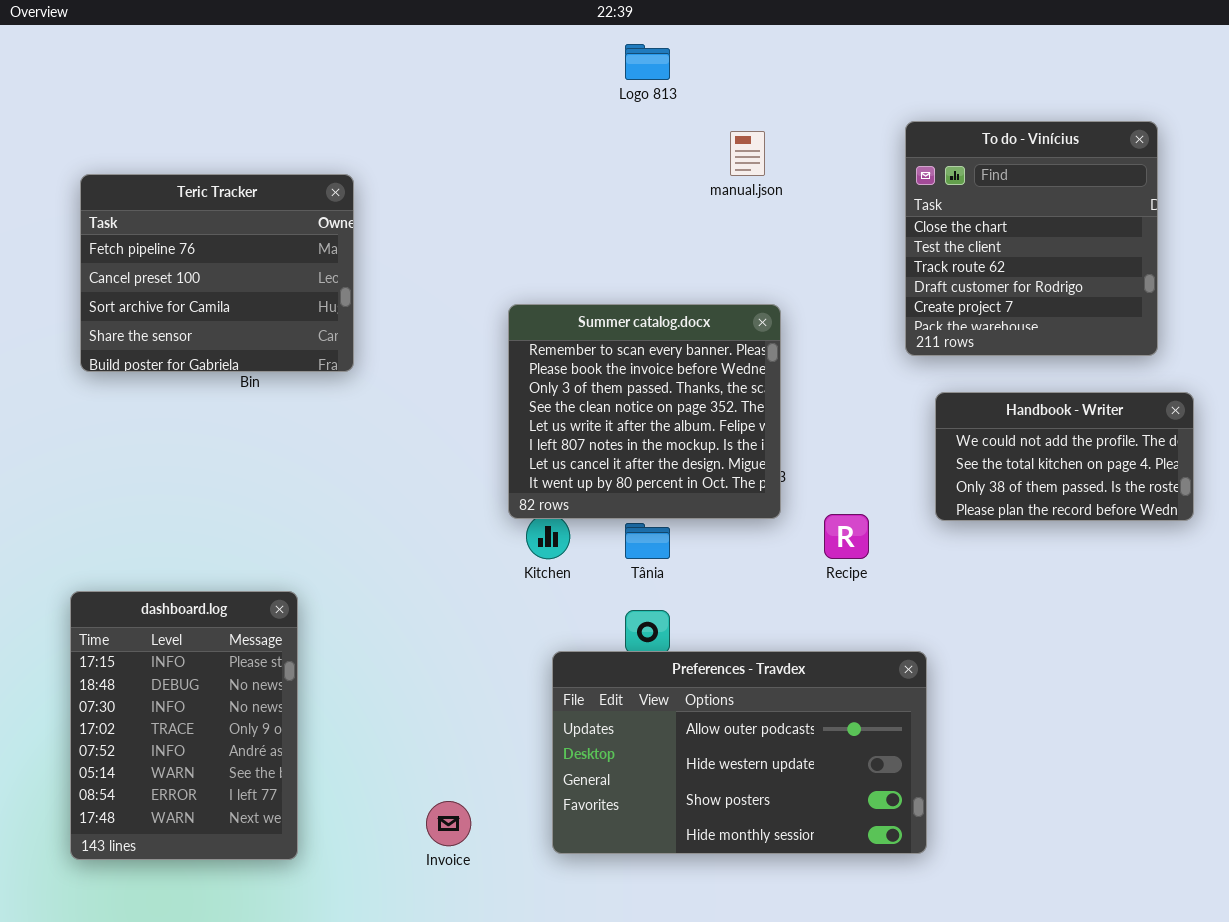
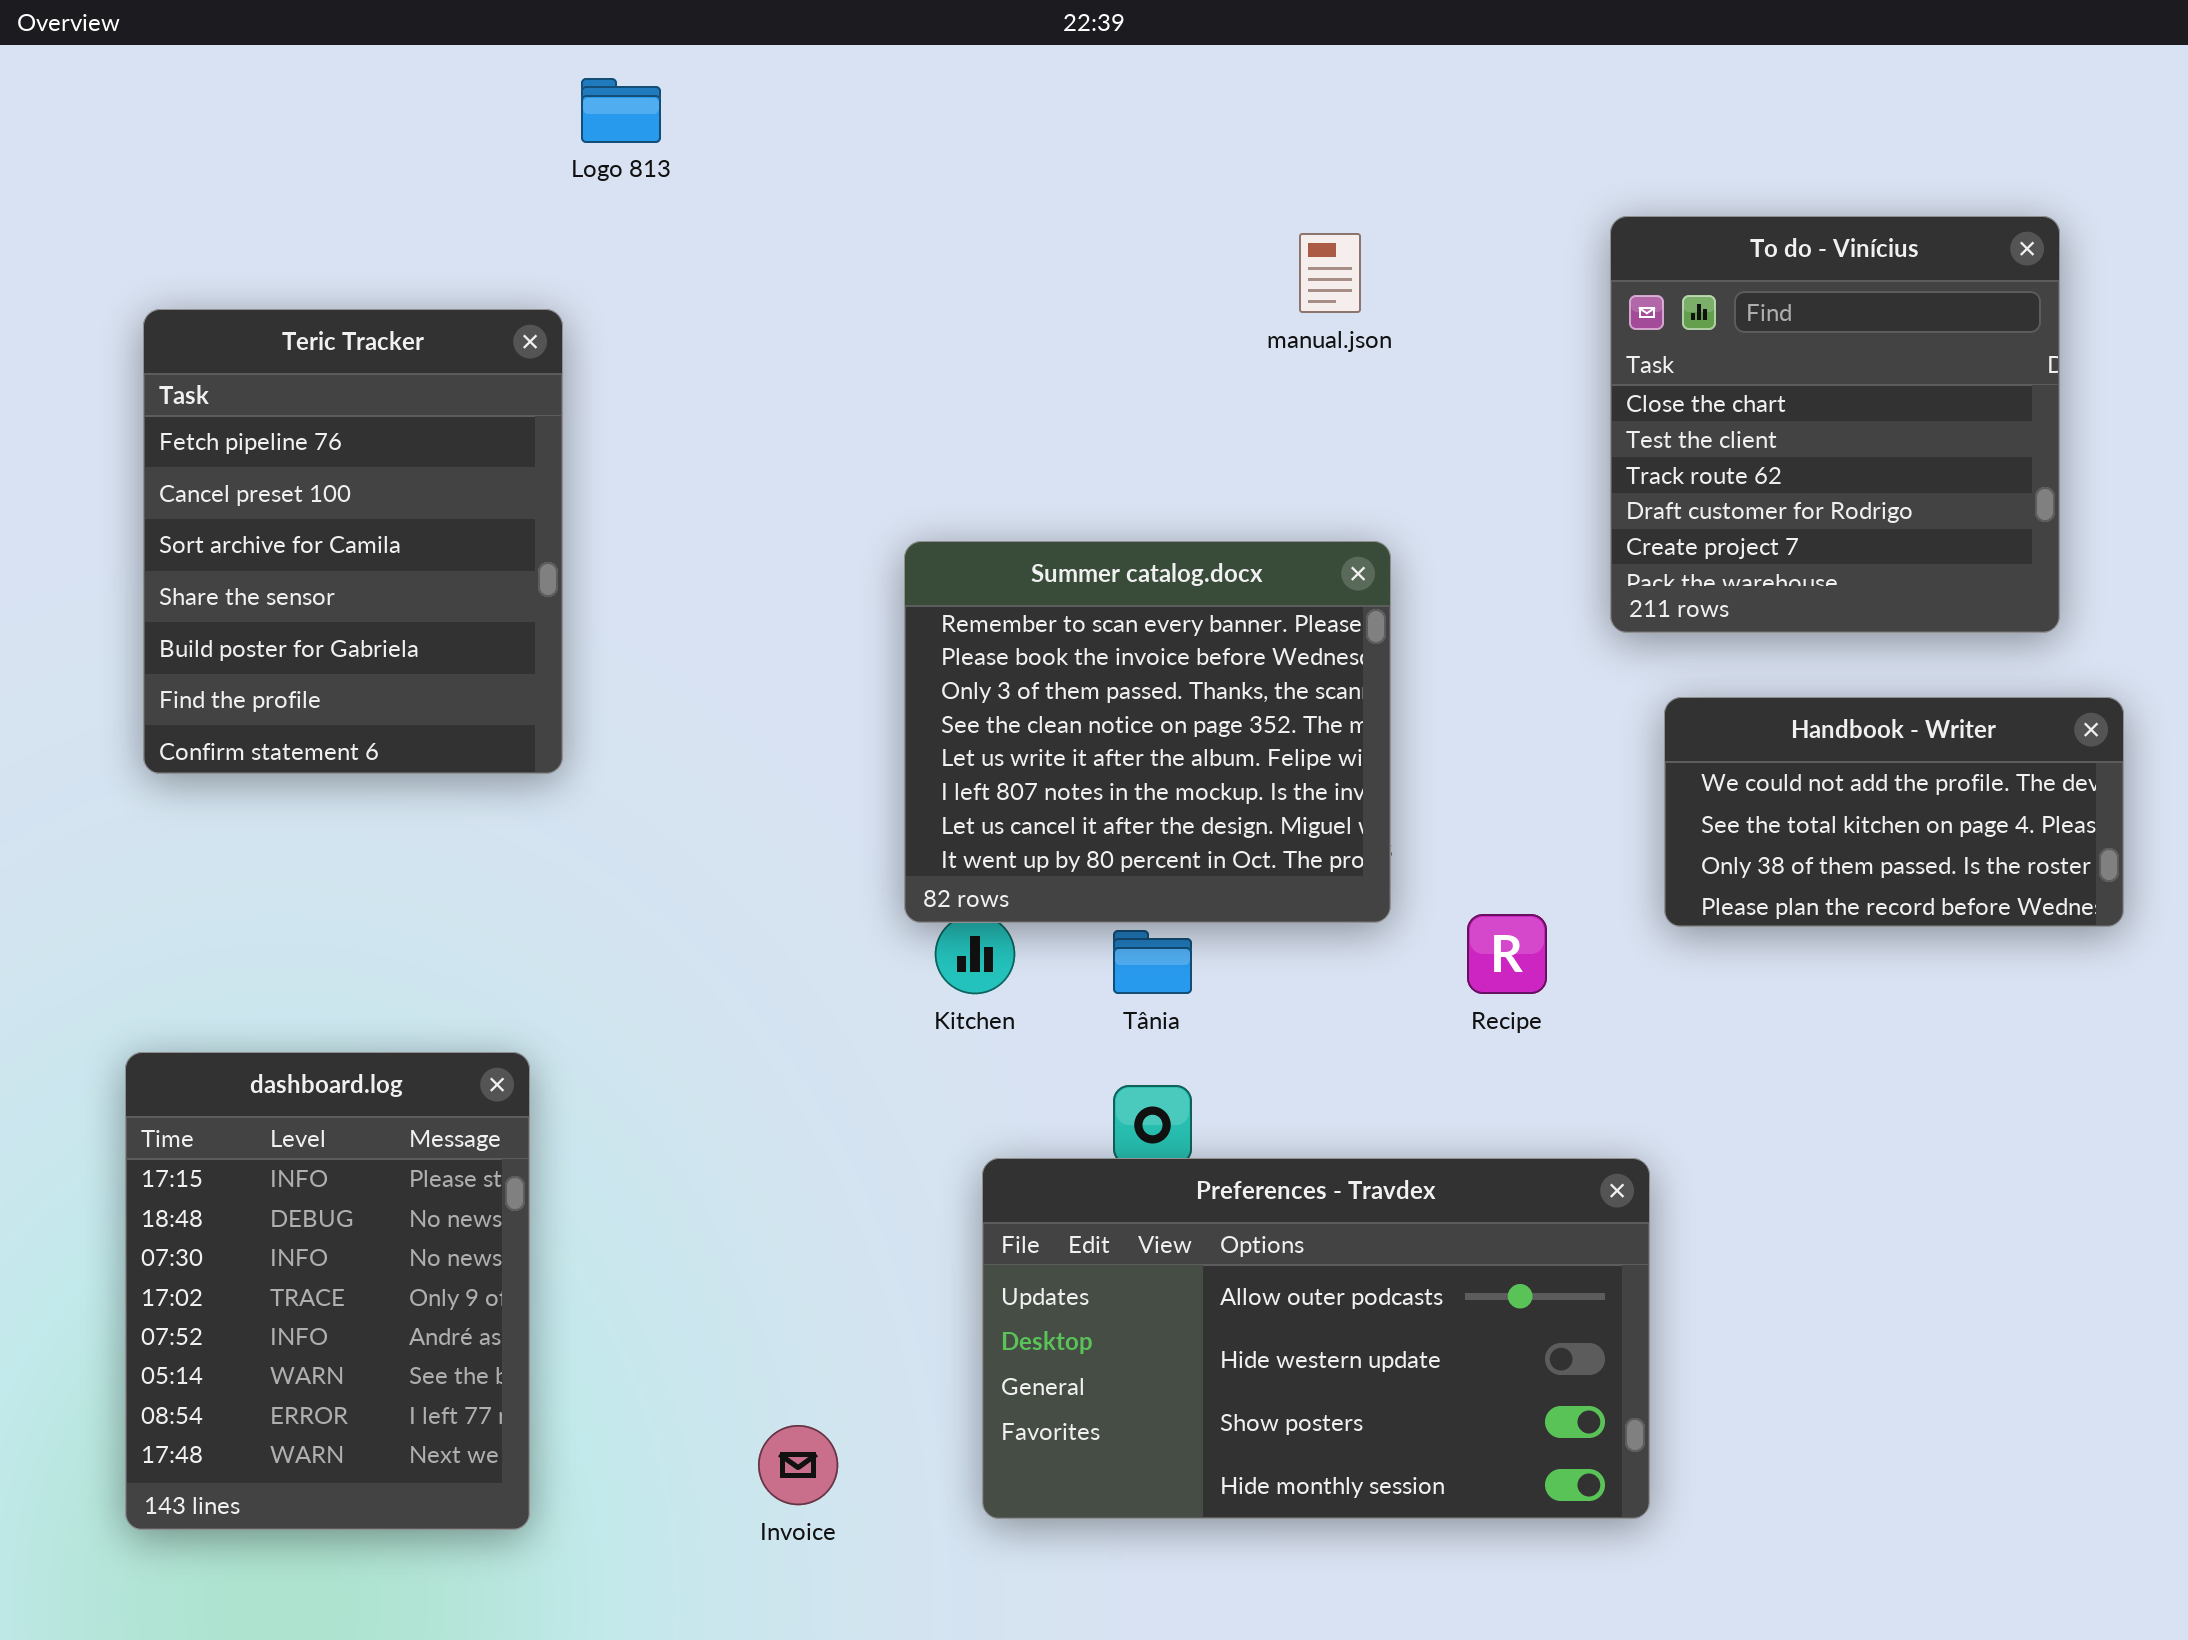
Logo 813: [625,44,670,80] -> [581,78,661,143], moved
Teric Tracker: [80,174,354,372] -> [143,309,563,774], resized

